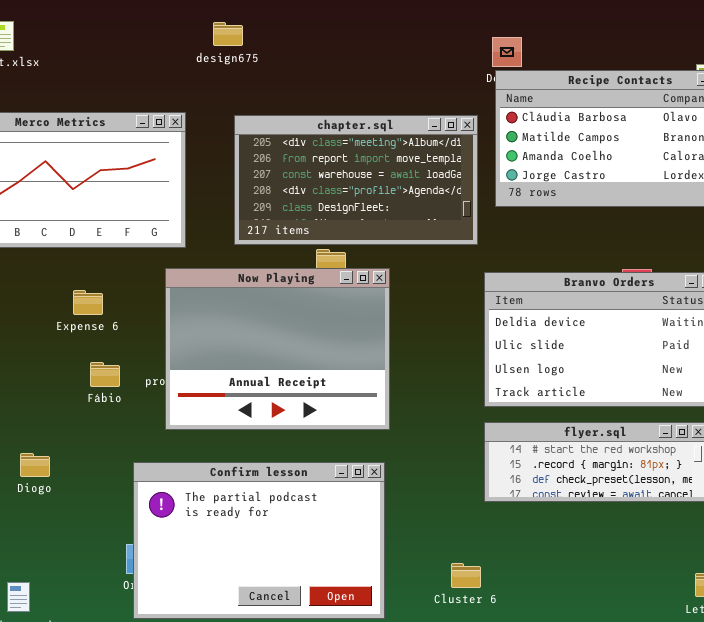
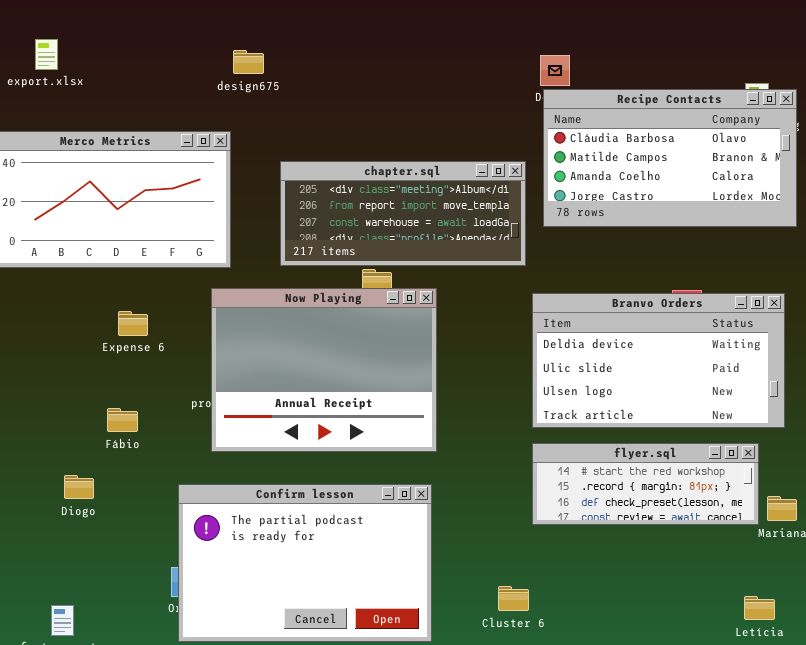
design675: [213,22,243,46] -> [233,50,264,74], moved
chapter.sql: [234,115,478,245] -> [280,161,526,266], resized
Fábio: [90,362,120,387] -> [107,408,138,432], moved

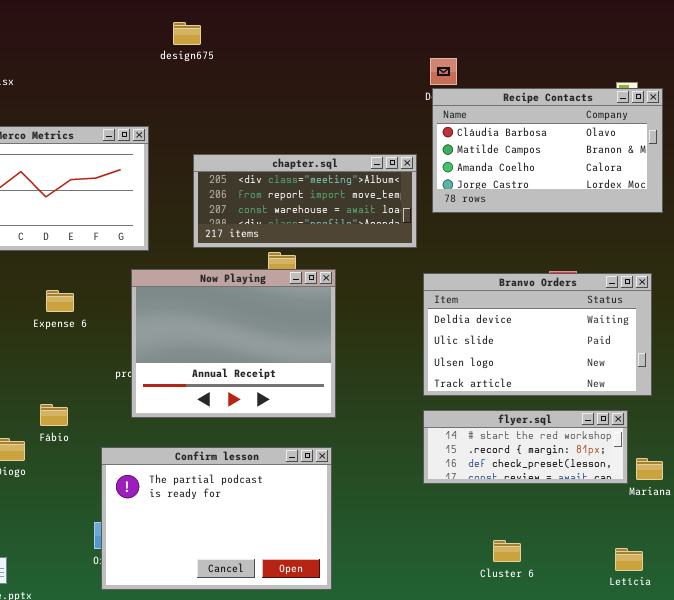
design675: [233,50,264,74] -> [173,22,201,45], moved
Fábio: [107,408,138,432] -> [40,404,68,426], moved
Cluster 6: [498,586,529,611] -> [493,540,521,562], moved

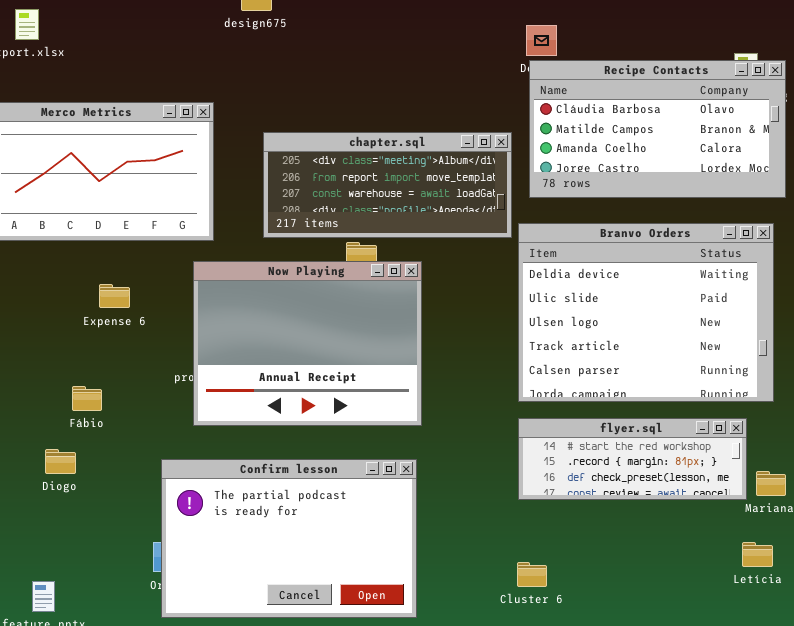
Branvo Orders: [423,273,652,396] -> [518,223,774,402], resized
Fábio: [40,404,68,426] -> [72,386,102,411], moved
Cluster 6: [493,540,521,562] -> [517,562,547,587], moved
Letícia: [615,548,643,571] -> [742,542,773,567], moved

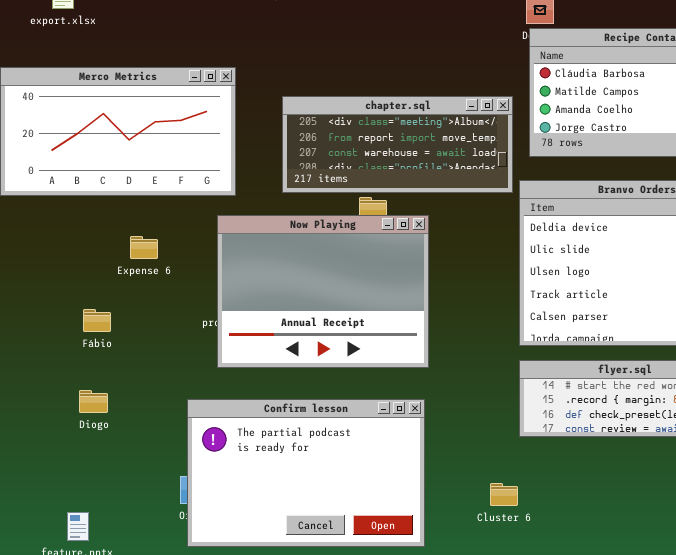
Fábio: [72,386,102,411] -> [83,309,111,332], moved
Cluster 6: [517,562,547,587] -> [490,483,518,506], moved

